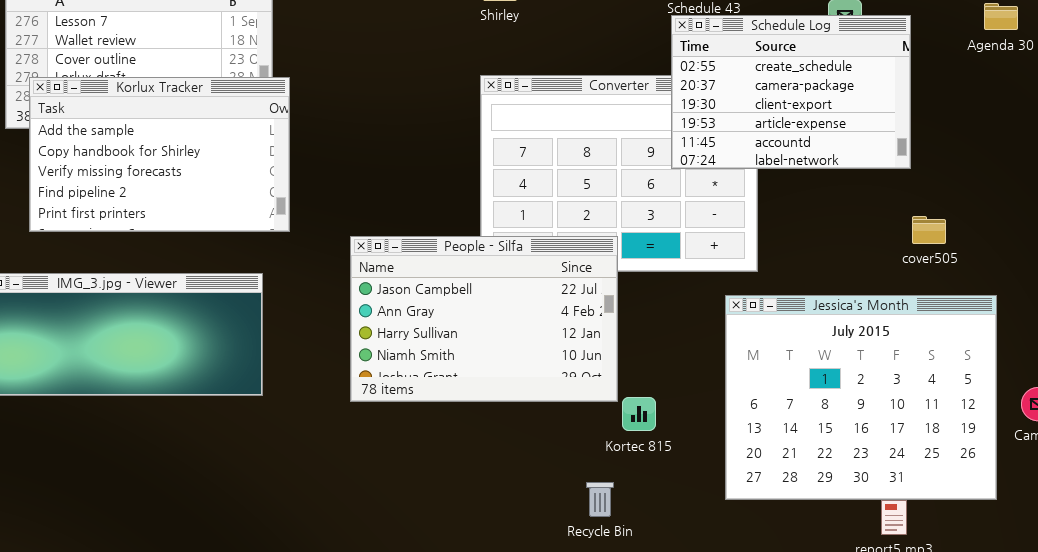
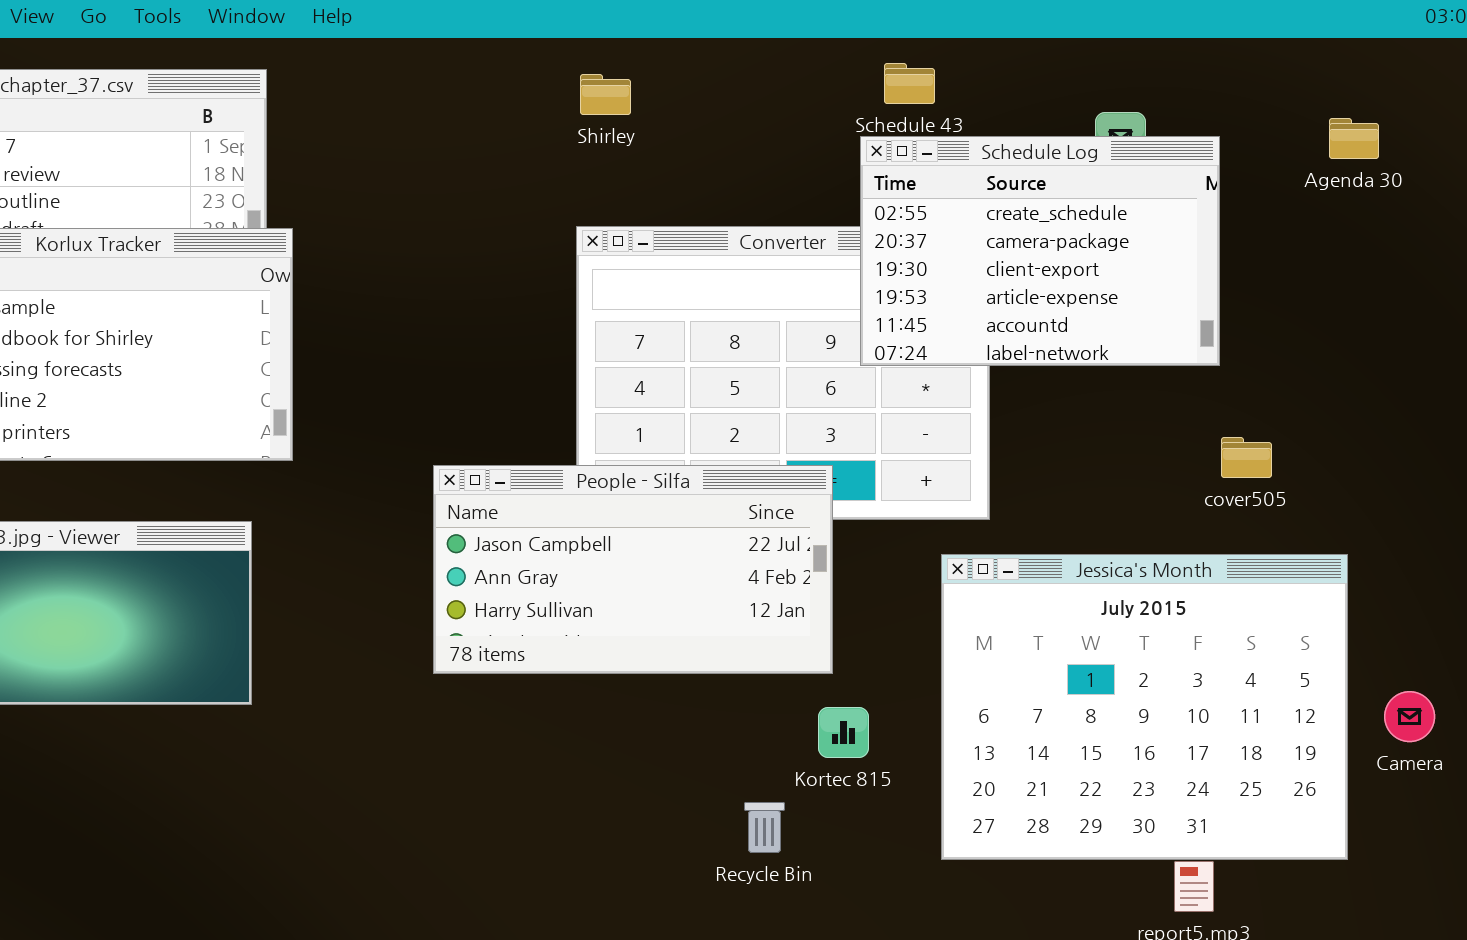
People - Silfa: [350,236,618,402] -> [433,465,833,674], moved, resized
Kortec 815: [622,397,656,431] -> [818,707,869,758], moved
Recycle Bin: [586,482,614,517] -> [744,802,785,853], moved

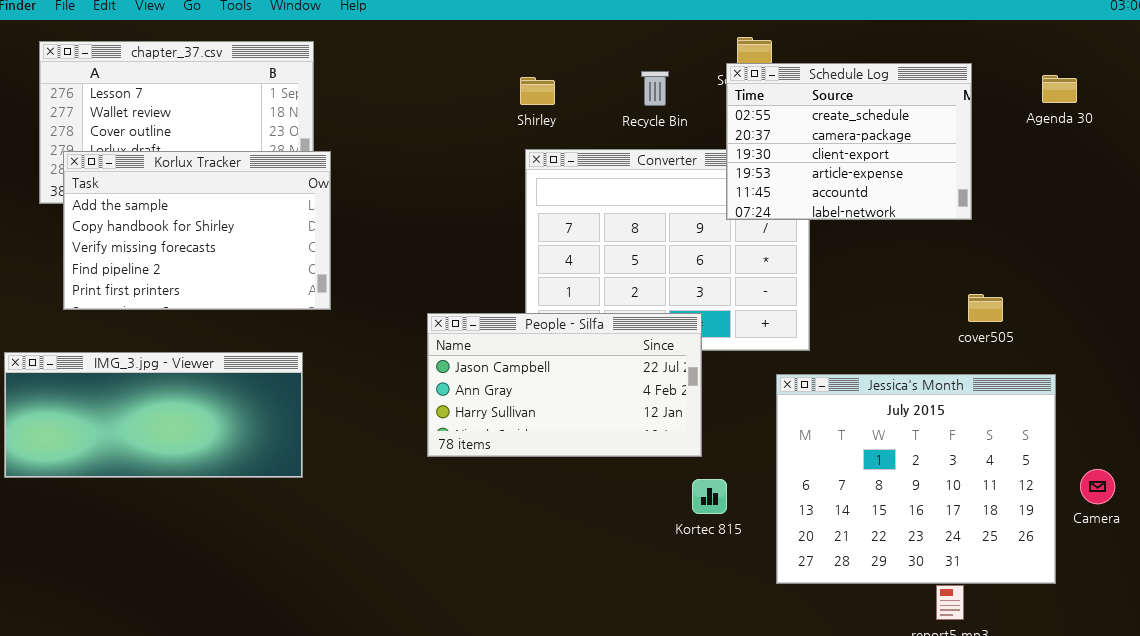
Shirley: [580,74,631,115] -> [520,77,555,105], moved
Schedule Log: [860,136,1220,366] -> [726,63,972,220], moved
Recycle Bin: [744,802,785,853] -> [641,71,669,106], moved

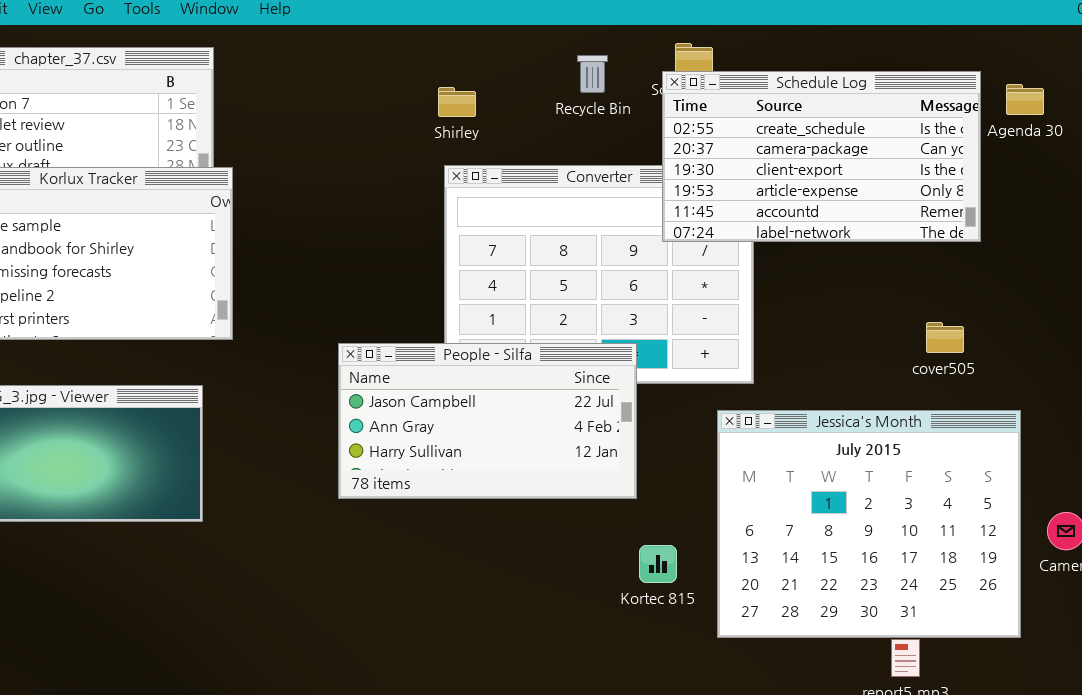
Schedule Log: [726,63,972,220] -> [662,71,981,242], resized
Recycle Bin: [641,71,669,106] -> [577,55,608,93], moved
Kortec 815: [692,479,727,514] -> [639,545,677,583], moved

